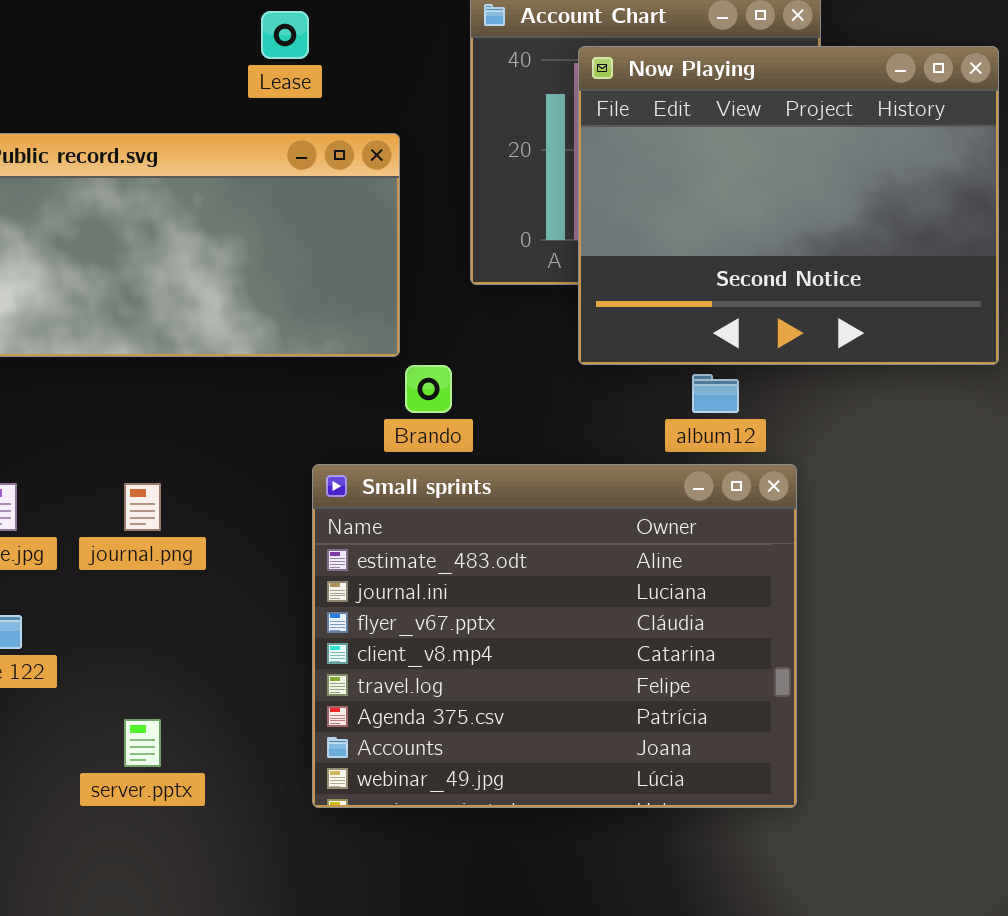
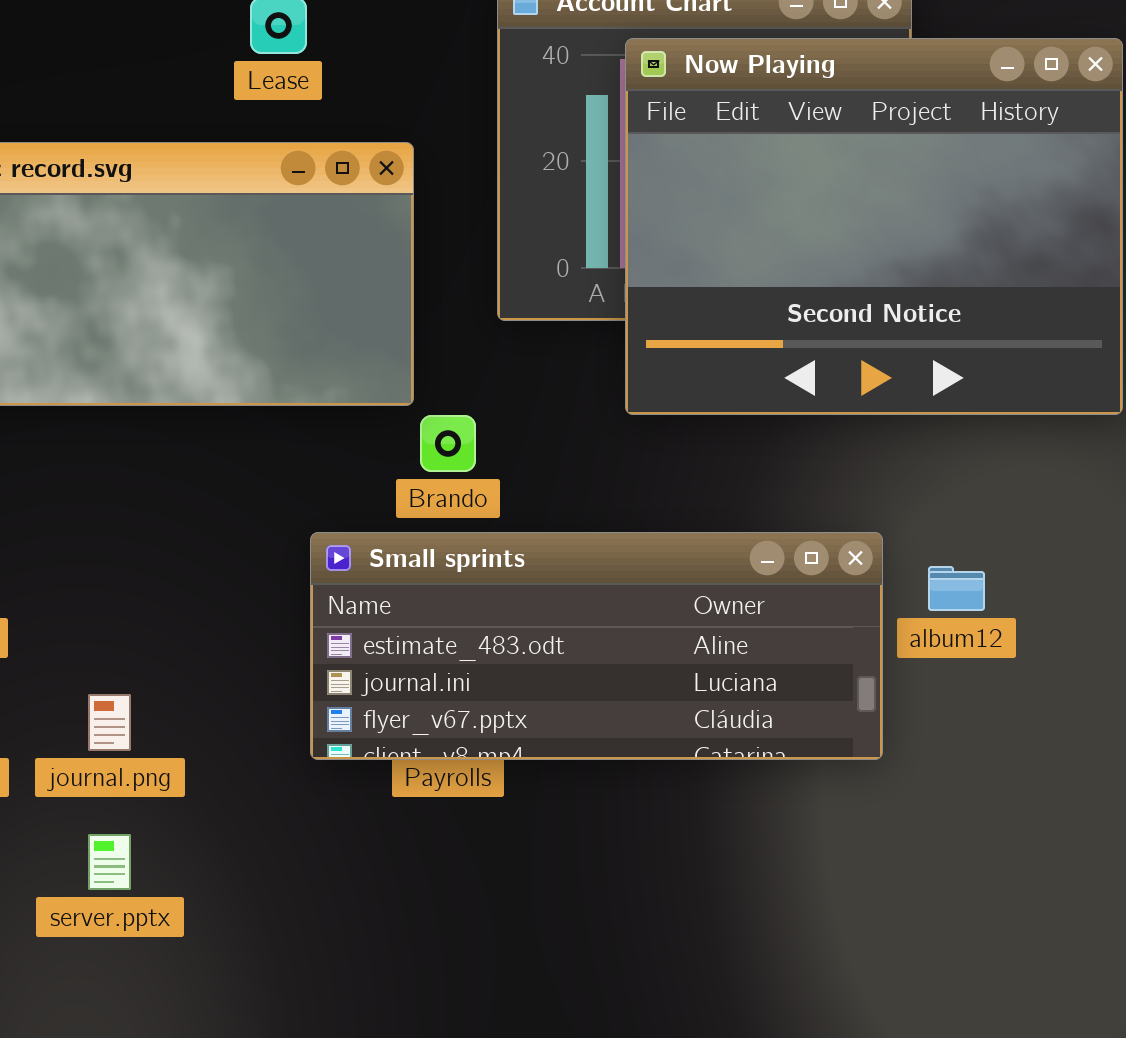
album12: [692,374,739,413] -> [928,566,985,611], moved
Small sprints: [312,464,797,808] -> [310,532,883,760], resized
journal.png: [124,483,161,531] -> [88,694,131,751], moved

